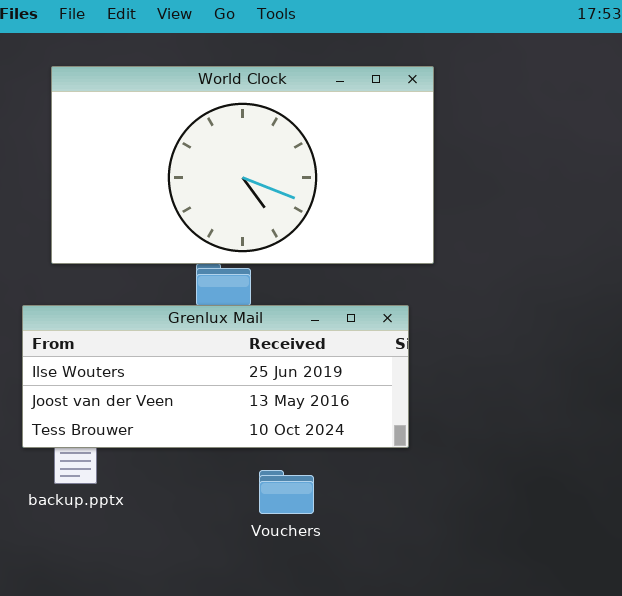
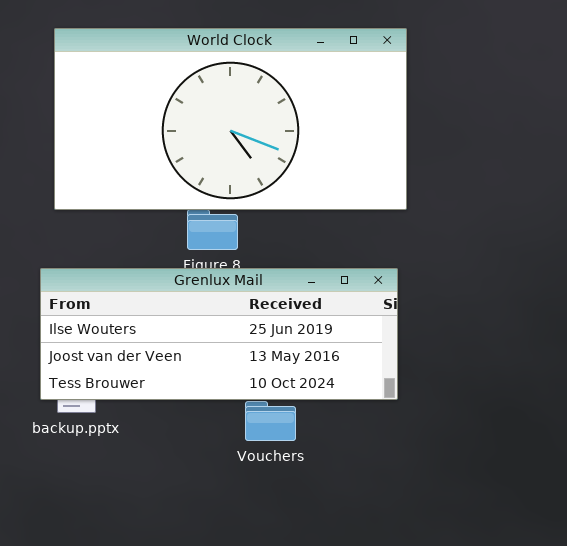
Grenlux Mail: [22,305,409,448] -> [40,268,398,400], moved

